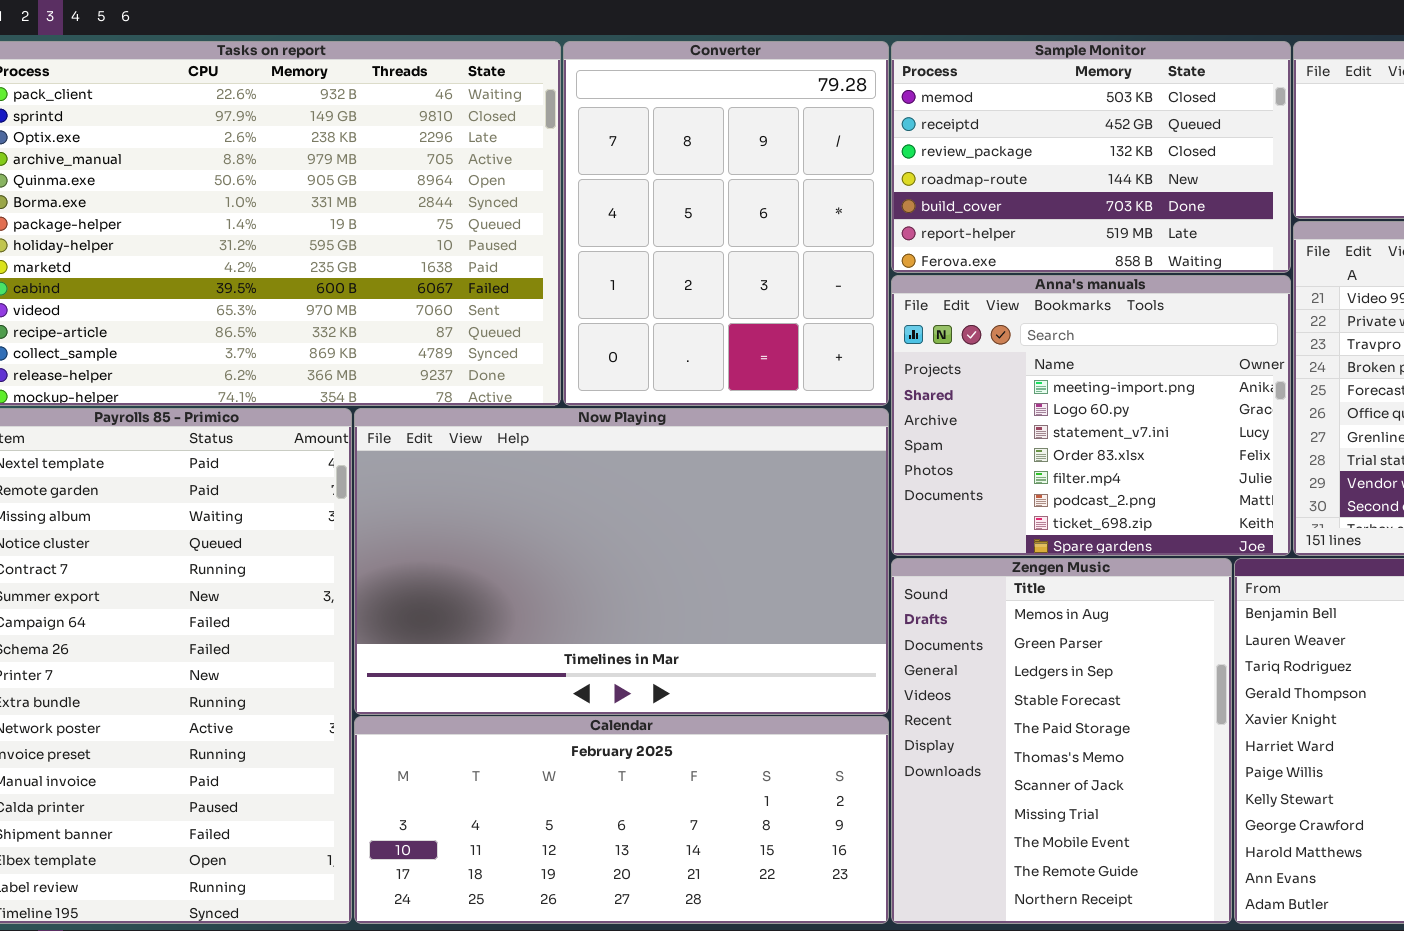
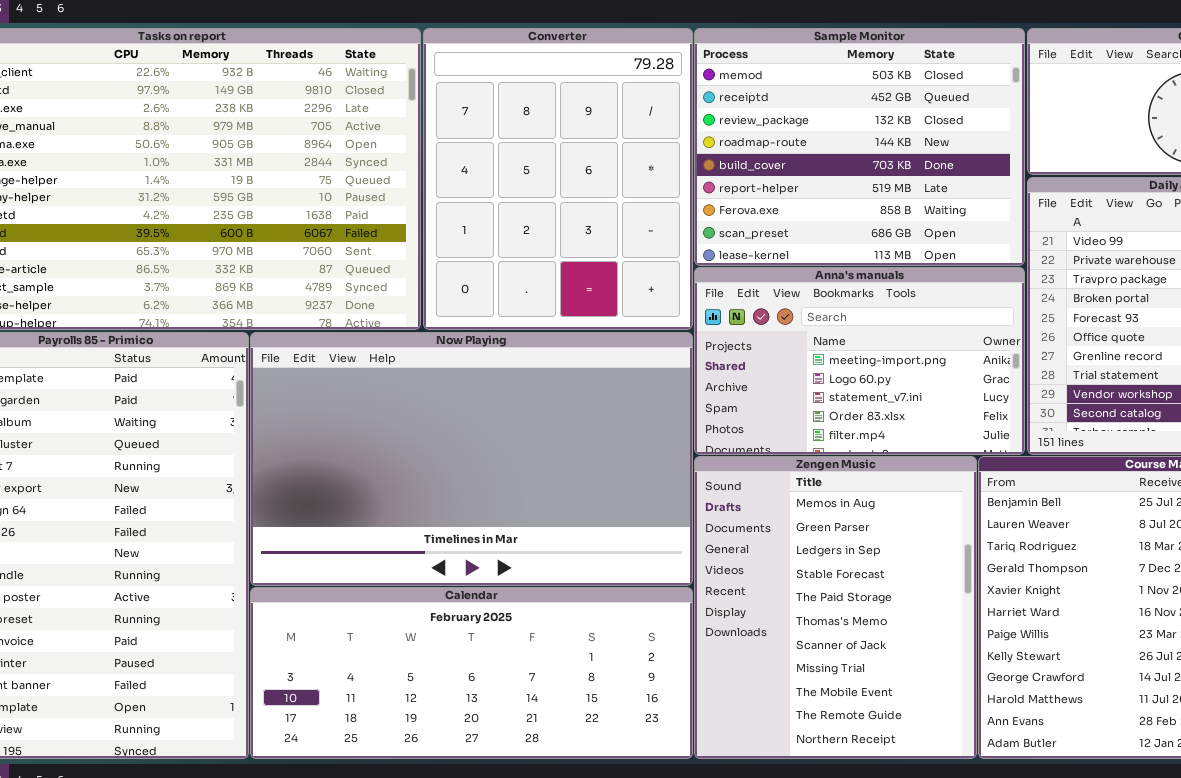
Sample Monitor: [891,41,1291,273] -> [694,28,1025,266], resized
Anna's manuals: [891,275,1291,556] -> [694,267,1025,455], resized

